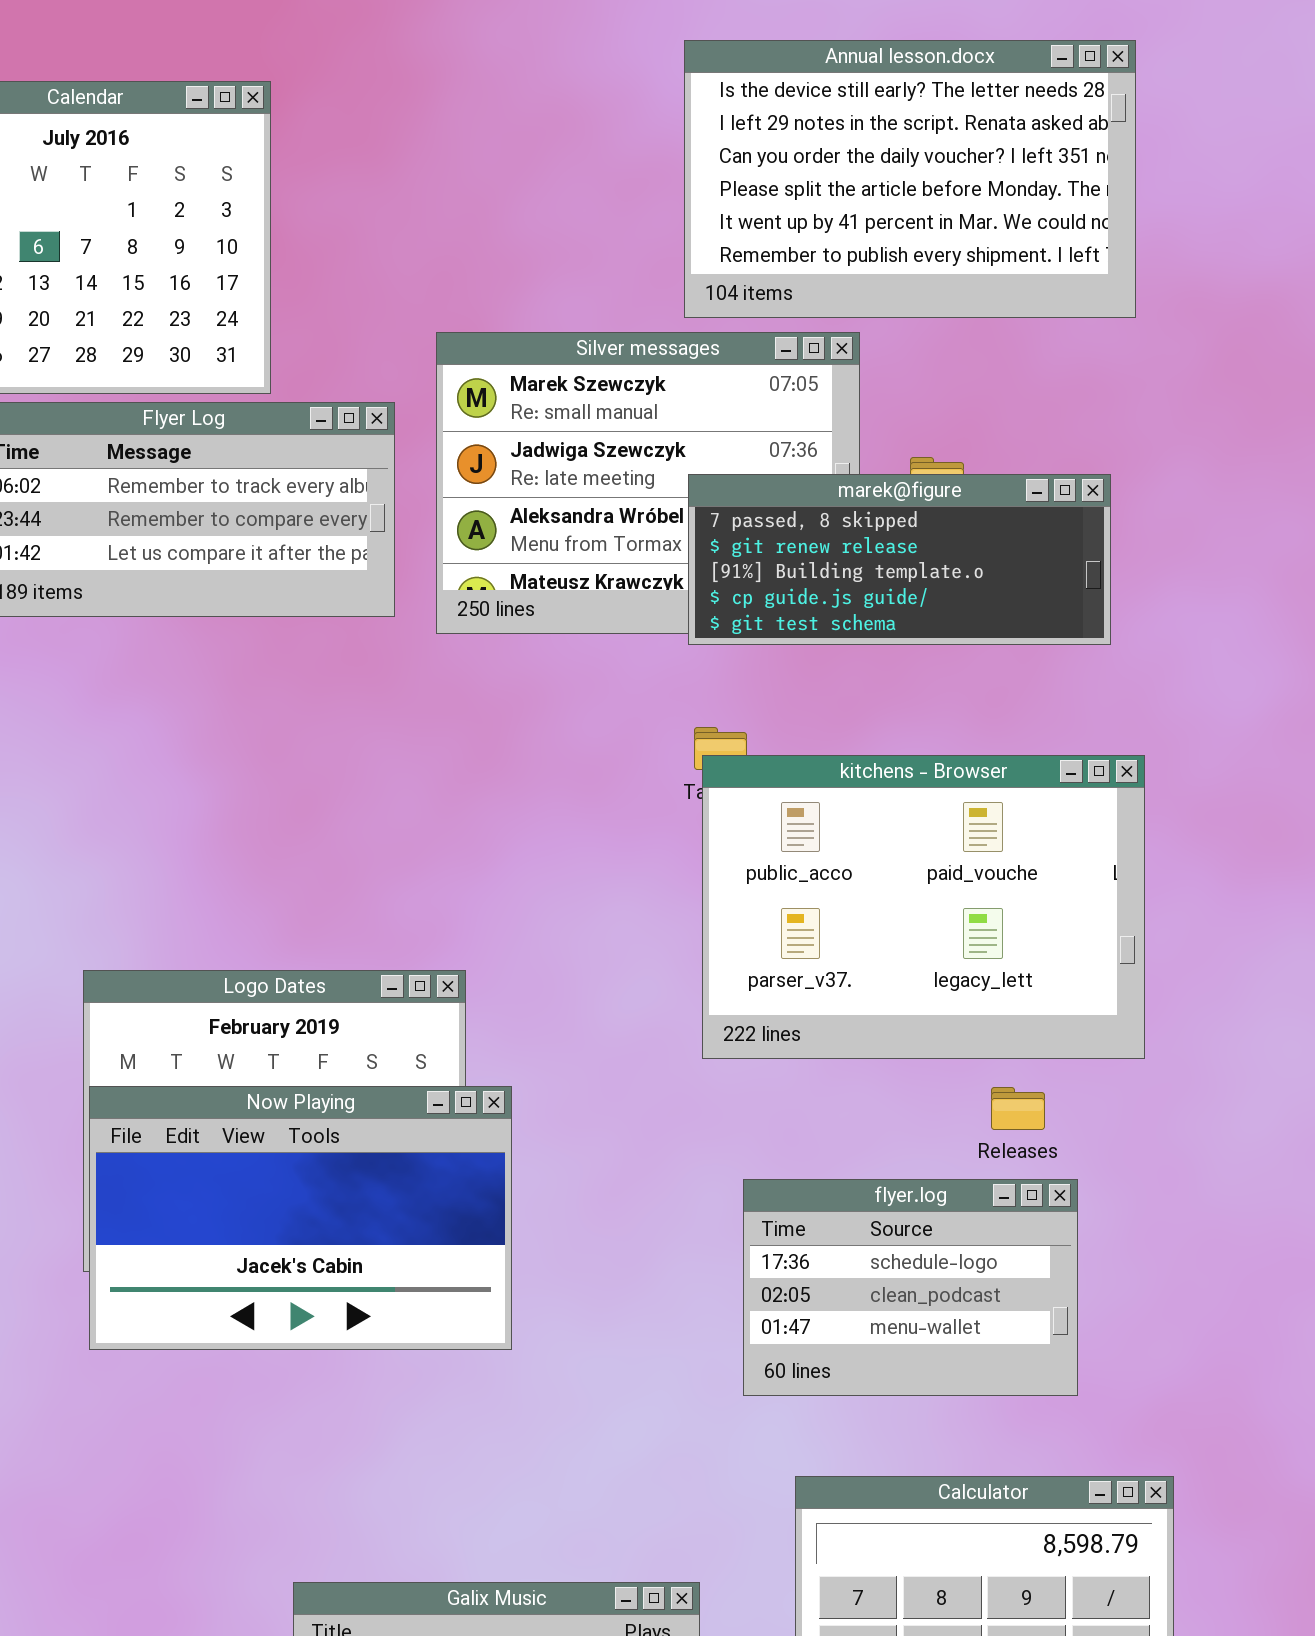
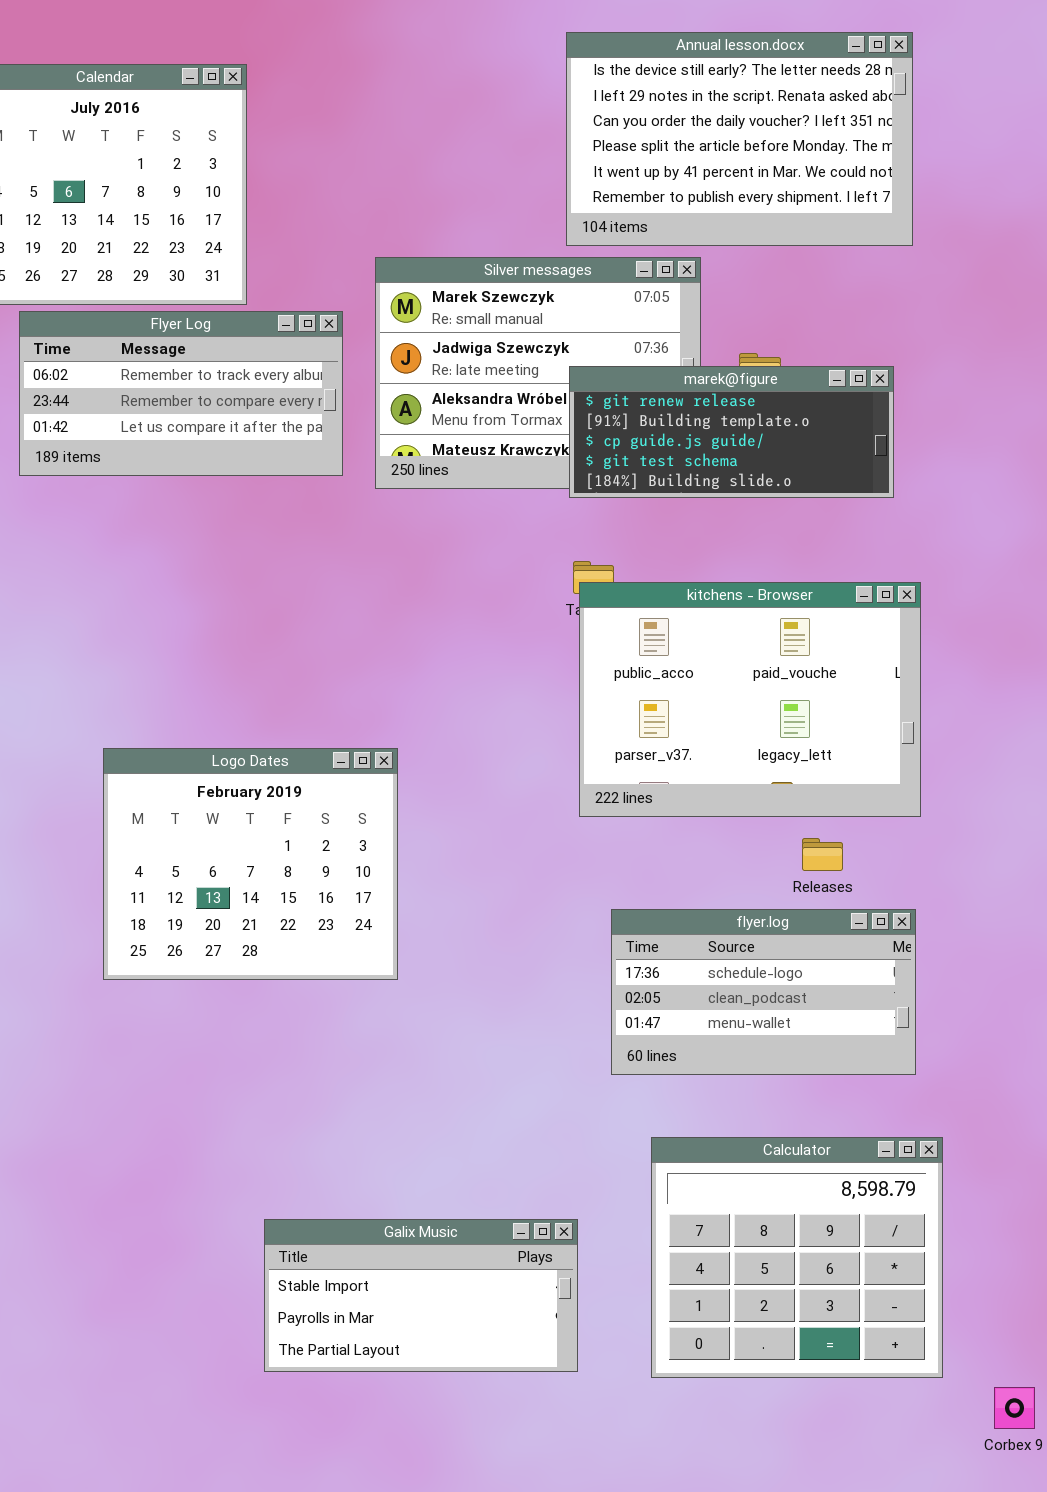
marek@figure: [688,474,1111,645] -> [569,366,894,498], scrolled down 1 row
Now Playing: [89,1086,512,1350] -> none, closed
flyer.log: [743,1179,1078,1396] -> [611,909,916,1075], resized

